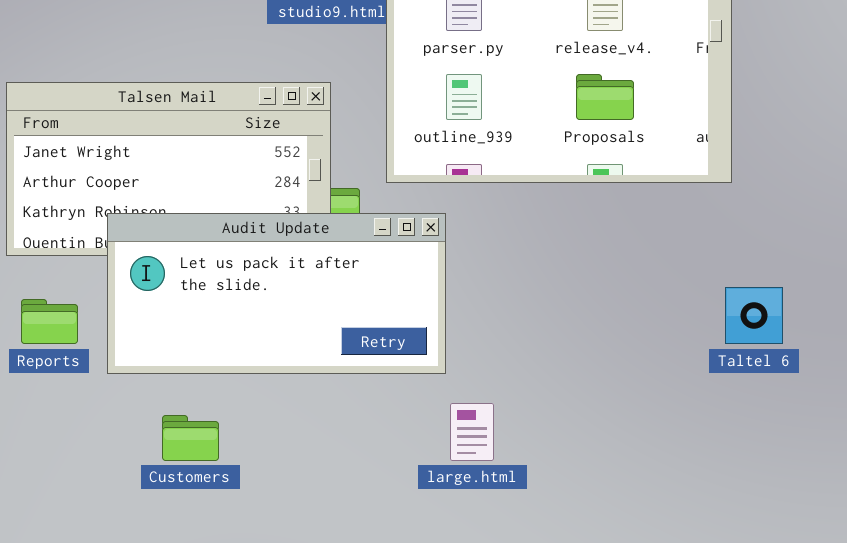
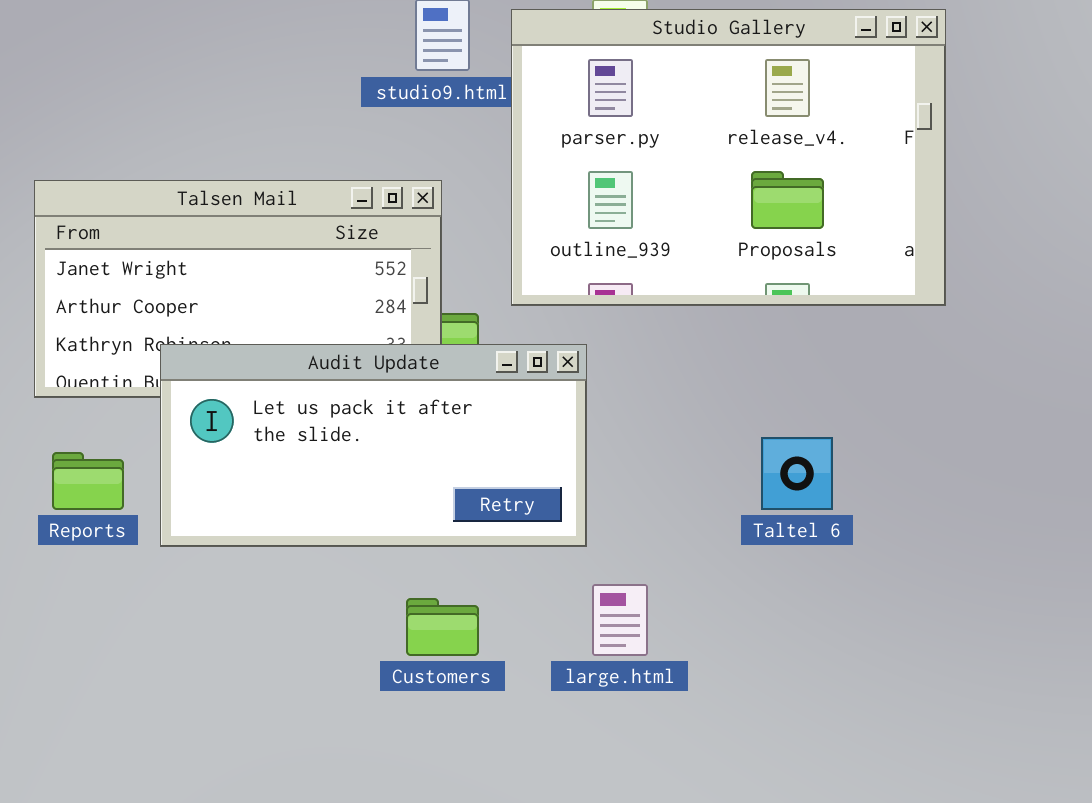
Taltel 6: [725,287,783,344] -> [761,437,833,510], moved
Customers: [162,415,219,461] -> [406,598,479,656], moved

